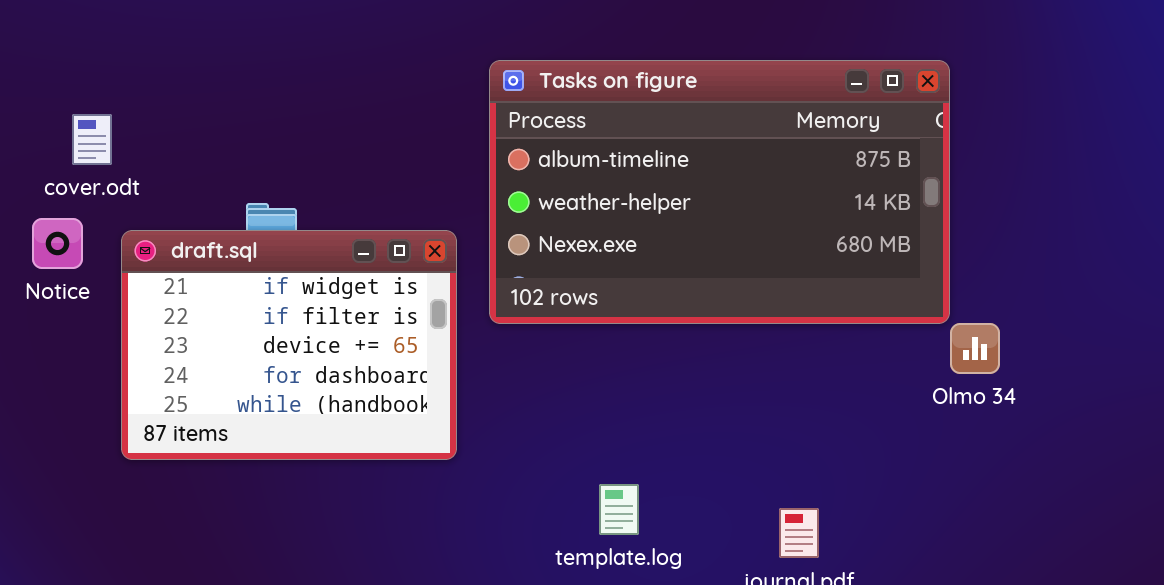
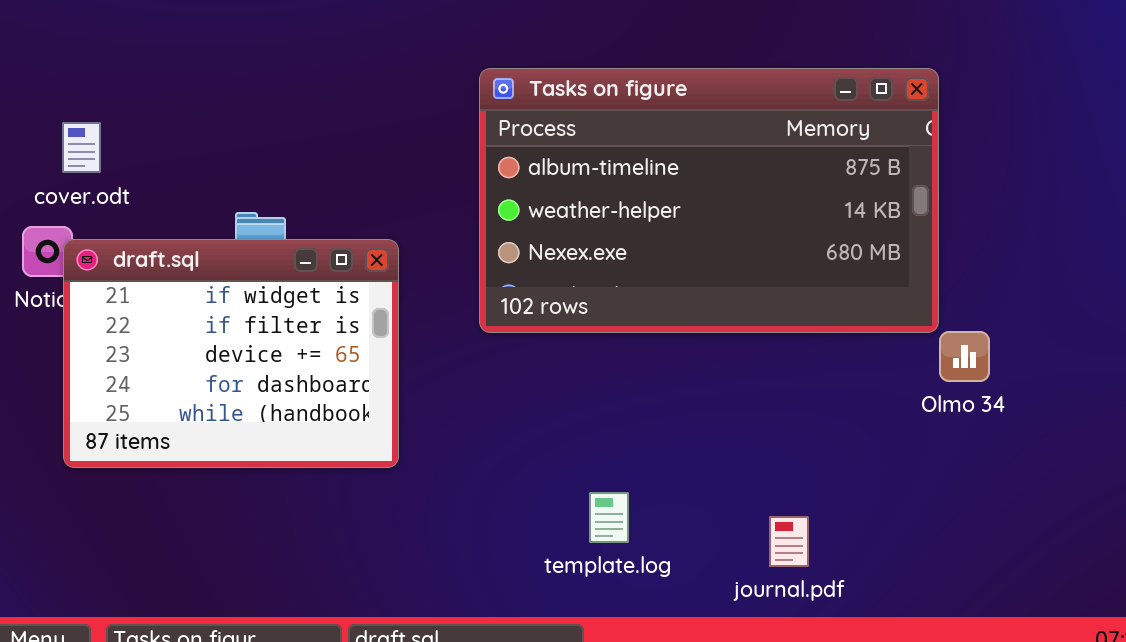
draft.sql: [121,230,457,460] -> [63,239,399,468], moved

